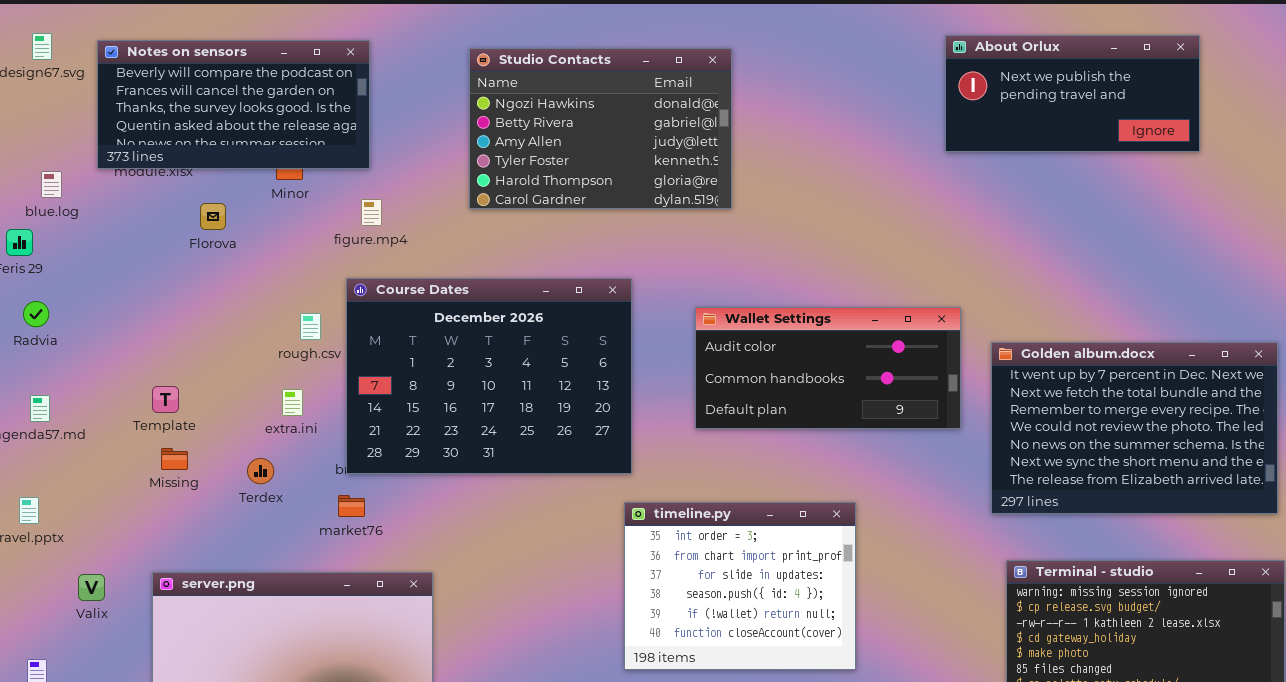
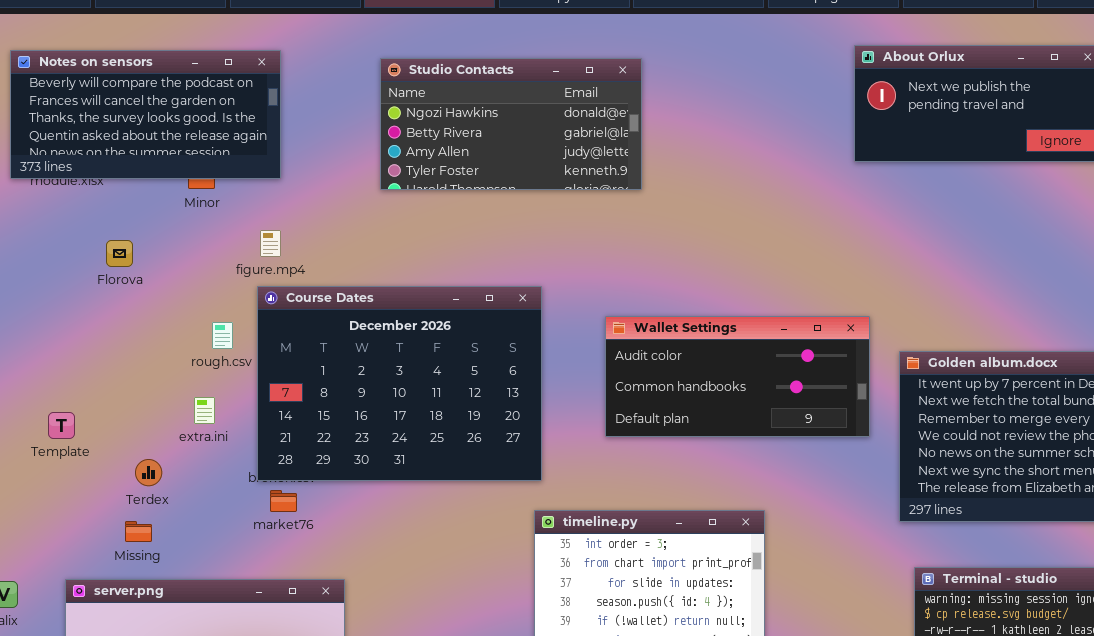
Studio Contacts: [469,48,732,209] -> [380,58,642,190], resized
figure.mp4: [361,199,382,226] -> [260,230,281,257], moved
Florova: [200,203,226,230] -> [106,240,133,267], moved
Template: [152,386,179,413] -> [48,412,75,439], moved
Missing: [161,448,188,470] -> [125,521,152,542], moved
Terdex: [247,458,274,484] -> [135,459,162,486], moved
market76: [338,495,365,517] -> [270,490,297,512], moved

